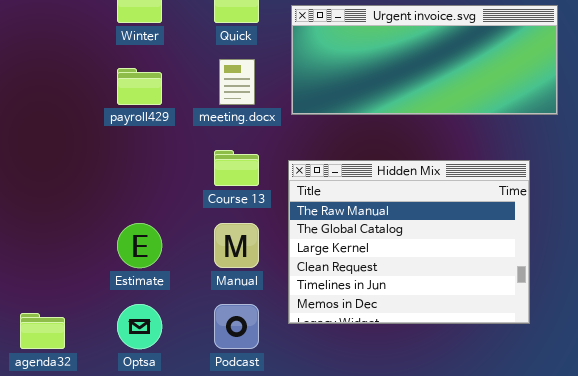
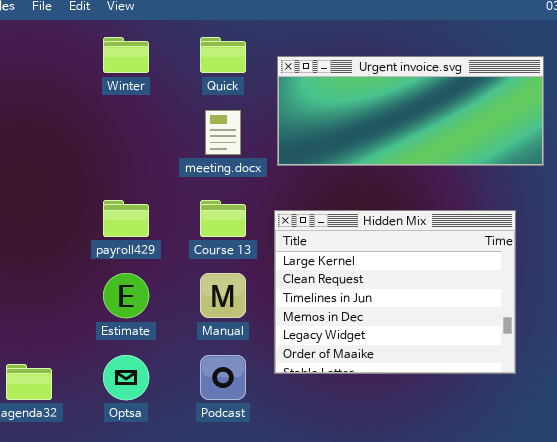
payroll429: [117,68,162,105] -> [103,200,149,237], moved
Hidden Mix: [288,160,530,324] -> [274,210,516,374], scrolled down 2 rows

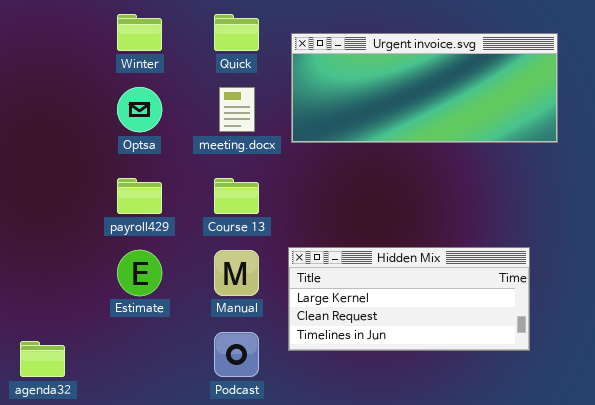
Hidden Mix: [274,210,516,374] -> [288,247,530,351], resized
Optsa: [103,355,149,400] -> [117,87,162,132], moved

